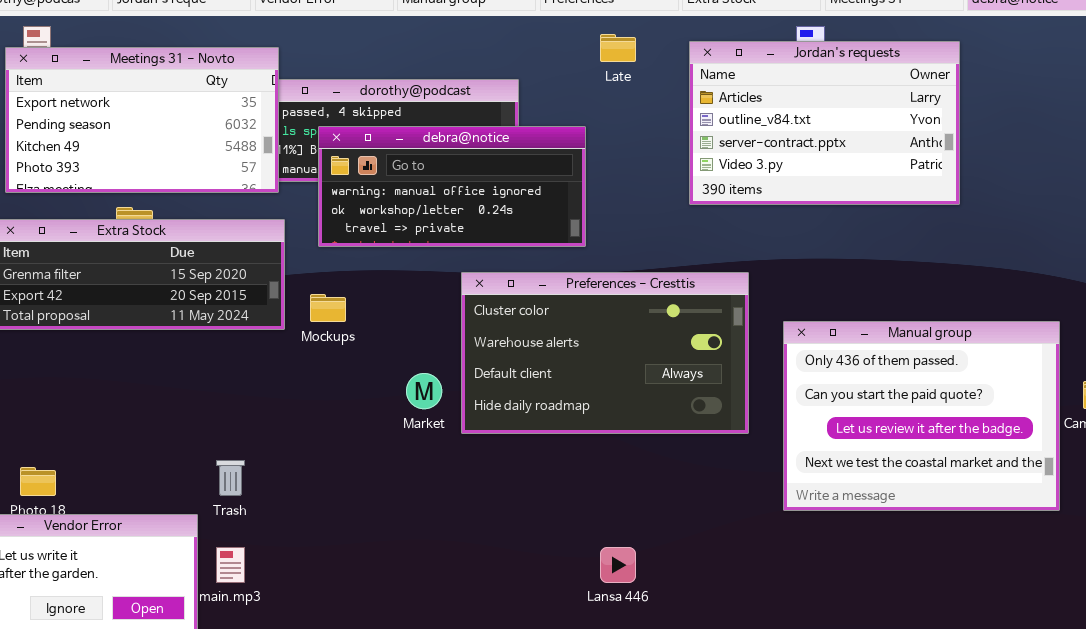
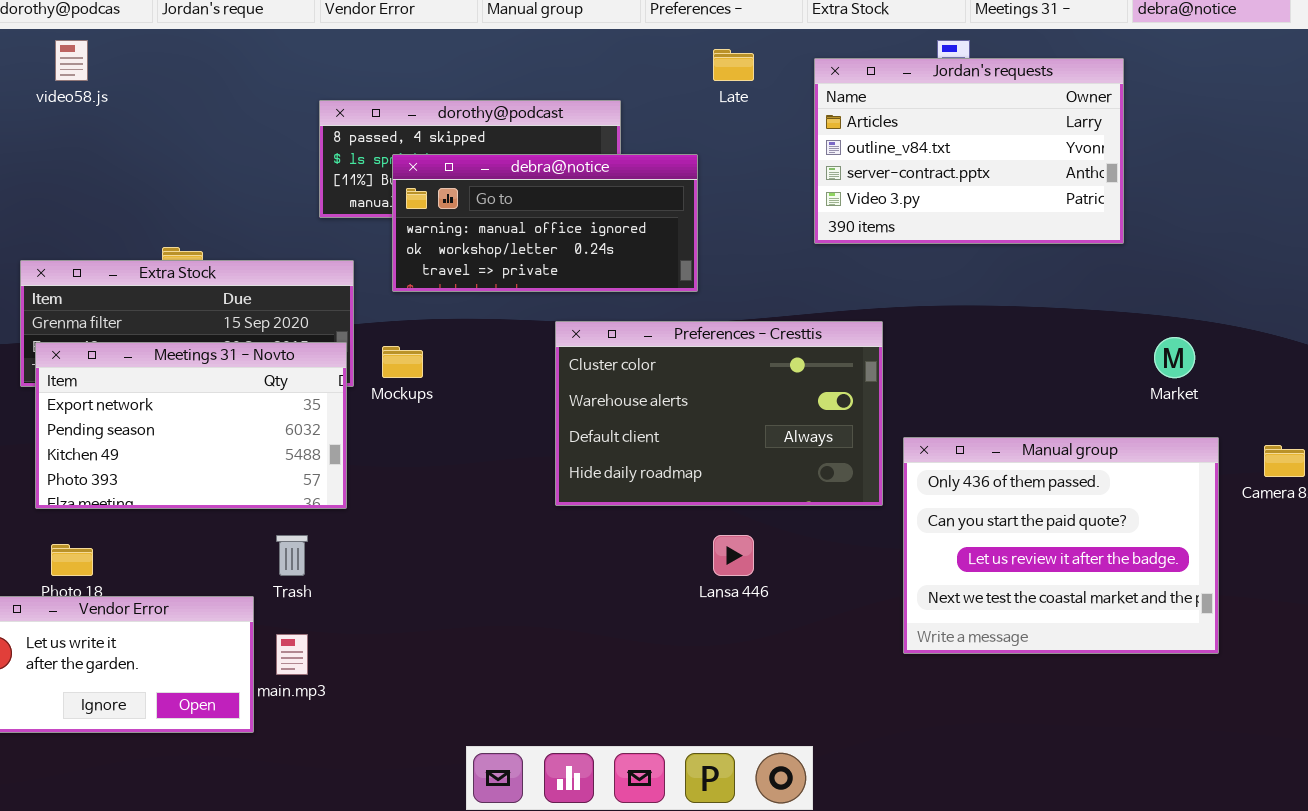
Meetings 31 - Novto: [5,47,279,193] -> [35,342,347,509], moved
Manual group: [783,321,1060,511] -> [903,437,1219,654], moved
Market: [406,373,442,409] -> [1154,337,1195,378], moved
Lansa 446: [600,547,636,583] -> [713,535,754,576], moved

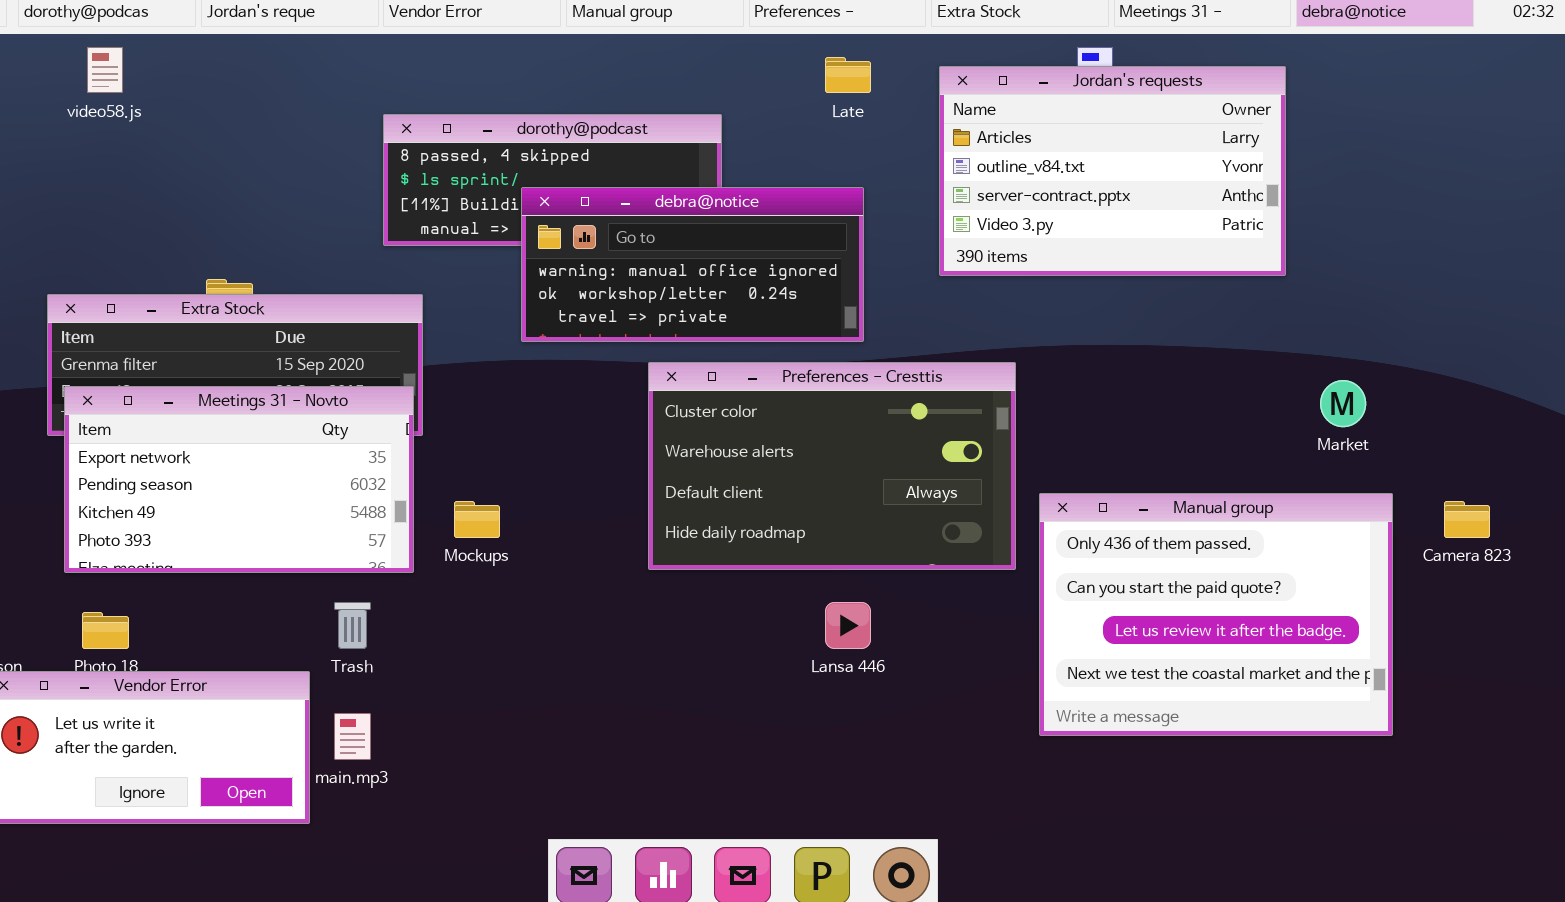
debra@notice: [392,154,698,292] -> [521,187,864,342], moved
Mockups: [382,346,423,378] -> [454,501,500,538], moved

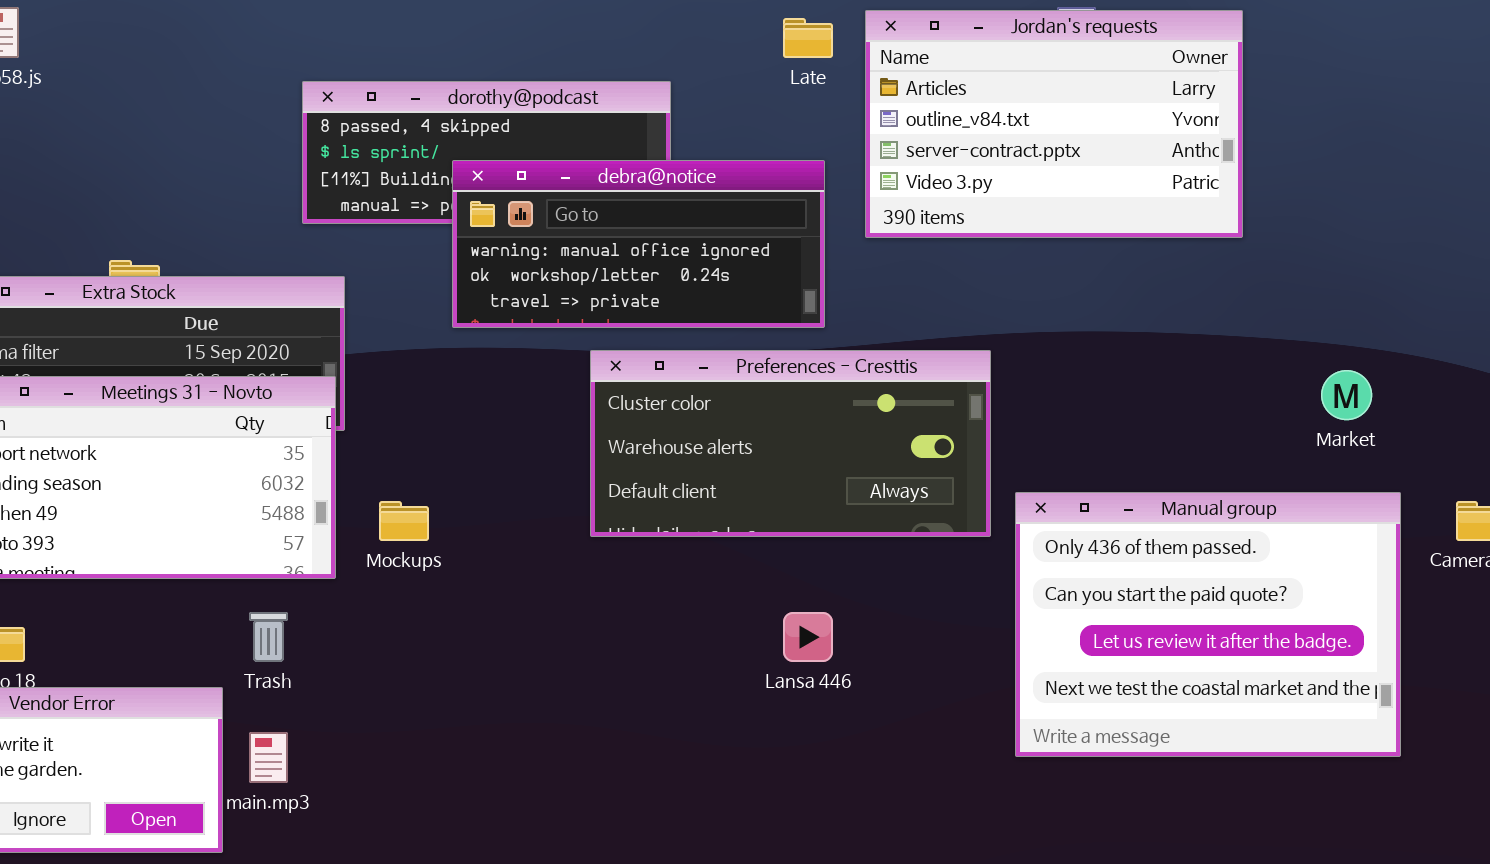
Jordan's requests: [939,66,1286,276] -> [865,10,1243,238], moved
Preferences - Cresttis: [648,362,1016,570] -> [590,350,991,537], resized

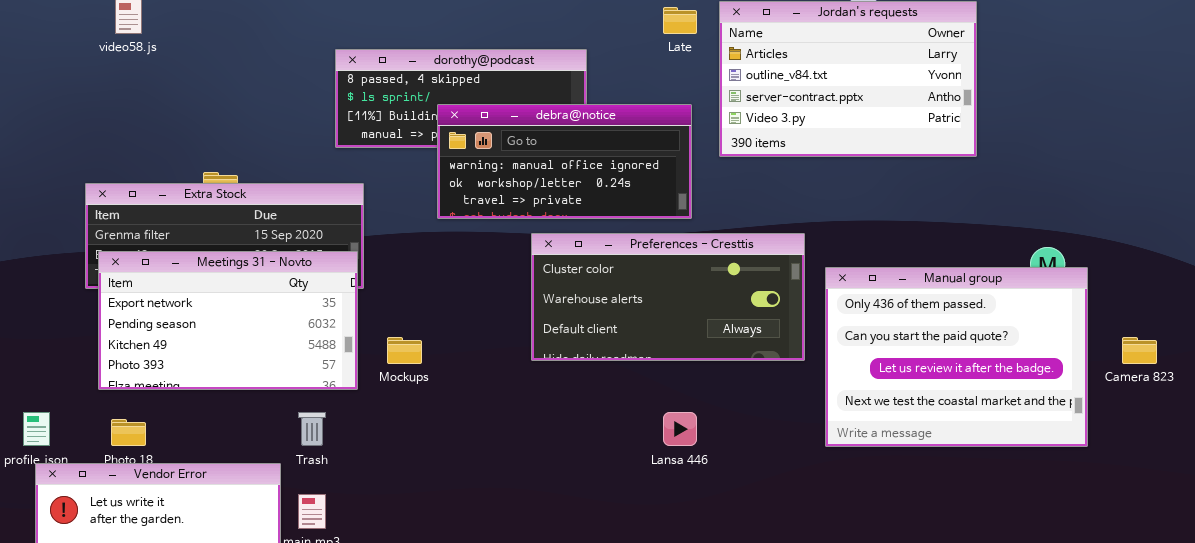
Manual group: [1015,492,1401,757] -> [825,267,1088,447], moved

